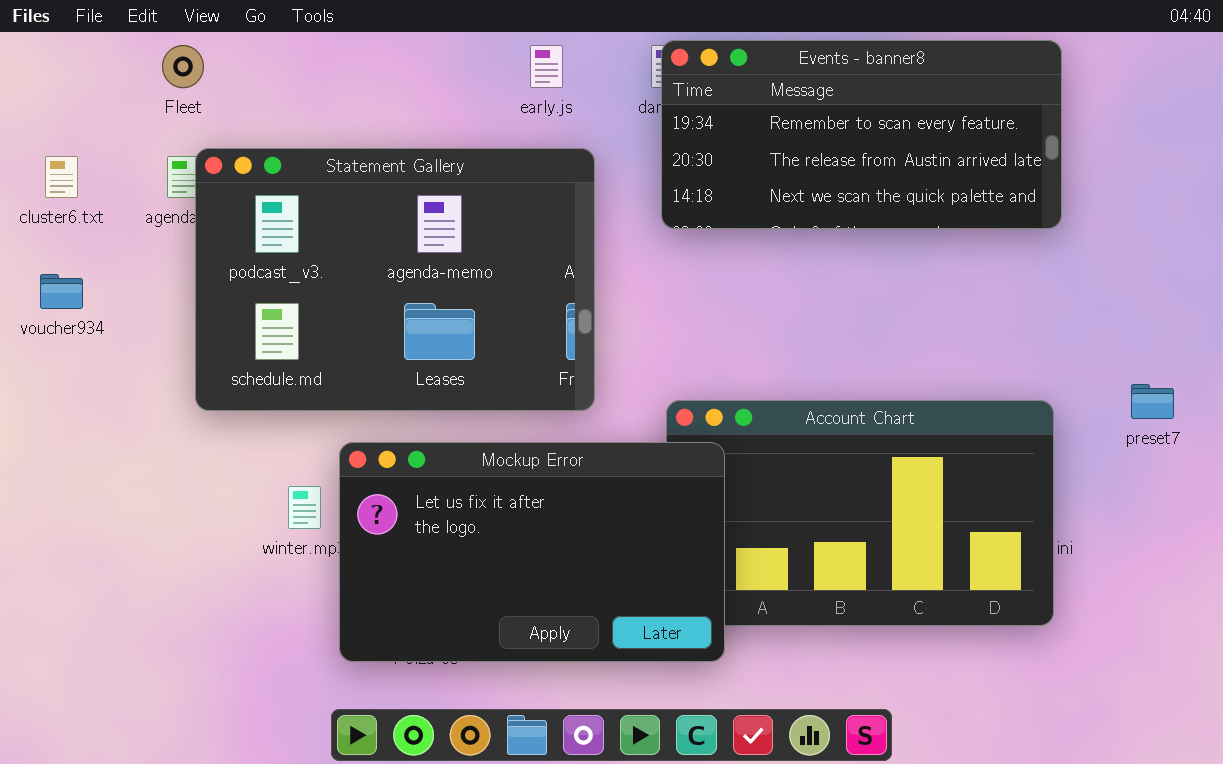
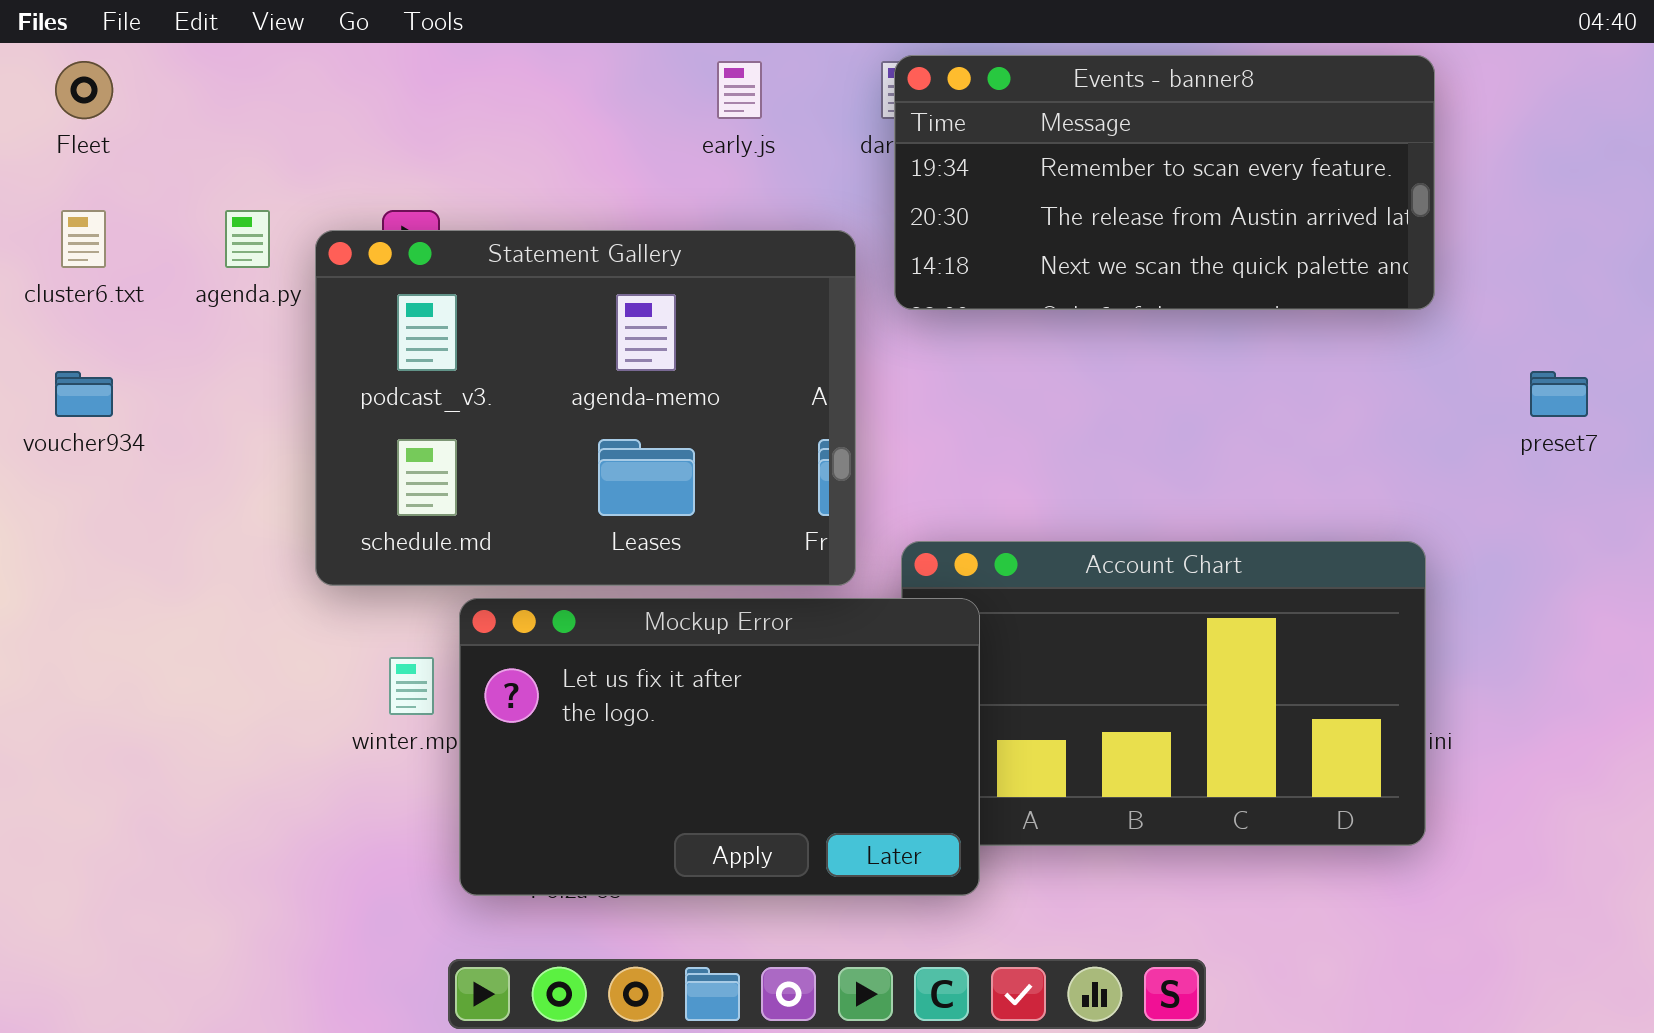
Fleet: [162,45,204,88] -> [55,61,113,119], moved
Statement Gallery: [195,148,595,411] -> [315,230,856,586], moved
preset7: [1131,384,1174,419] -> [1530,371,1588,417], moved

